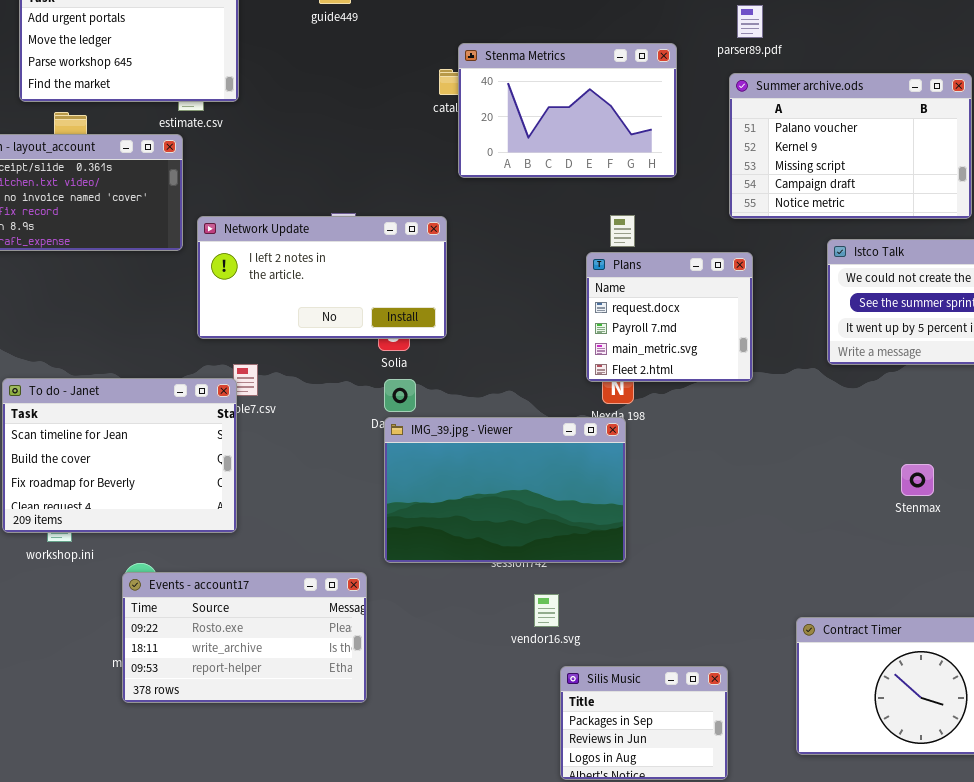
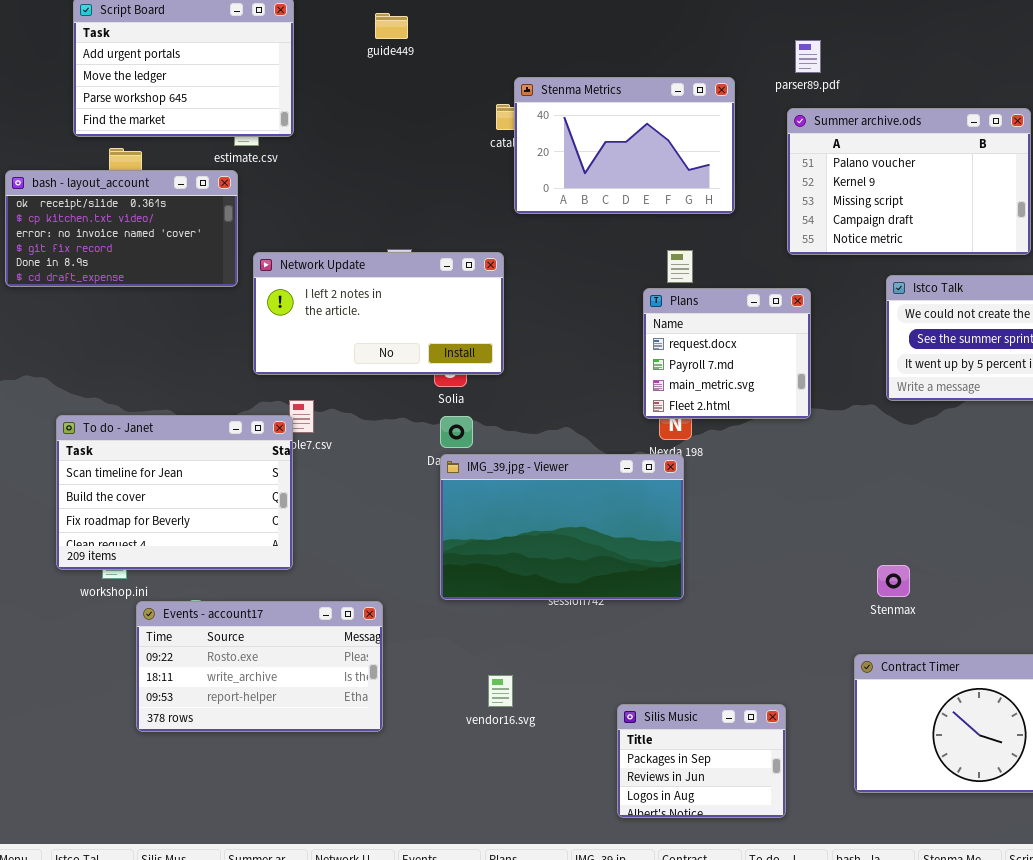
Stenmax: [901,464,934,496] -> [877,565,910,597], moved
Events - account17: [122,572,367,703] -> [136,601,383,732], moved
vendor16.svg: [534,594,559,627] -> [488,675,513,707], moved

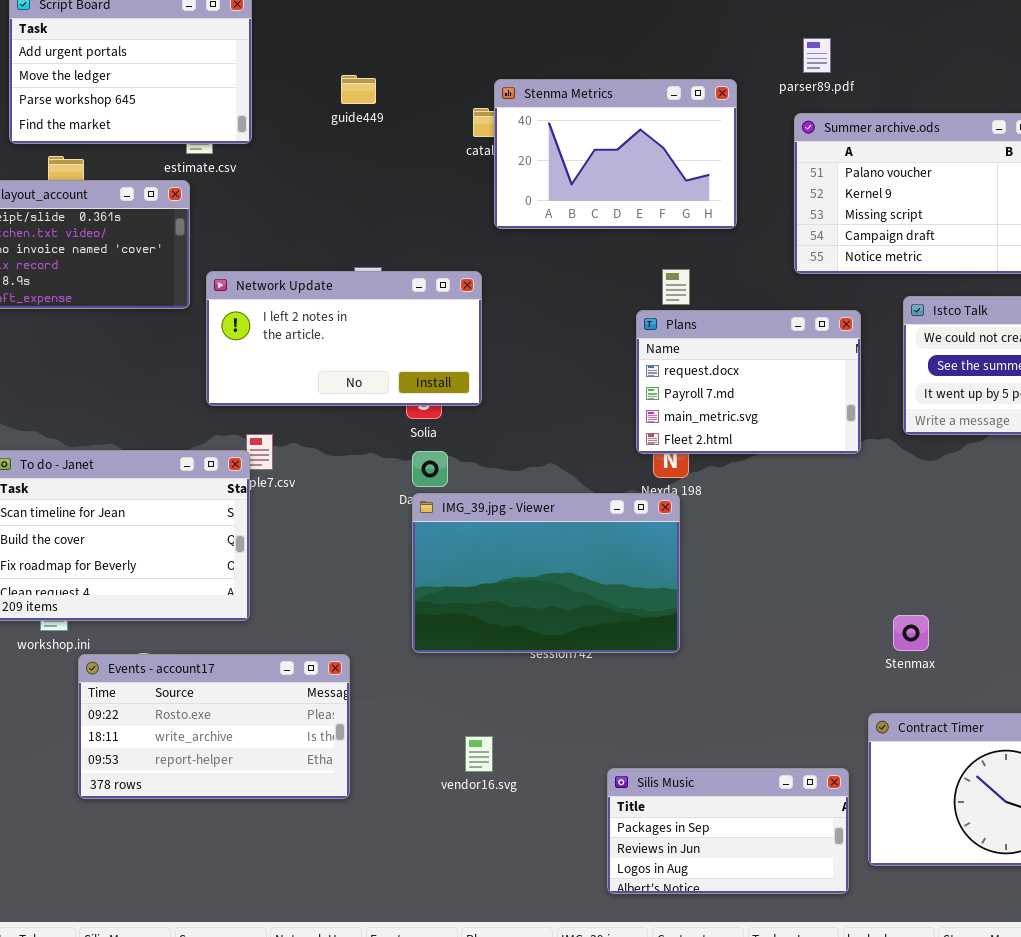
guide449: [375,13,408,39] -> [341,75,376,104], moved
Plans: [643,288,811,419] -> [636,310,861,454], resized
Silis Music: [617,704,786,818] -> [607,768,849,894], resized

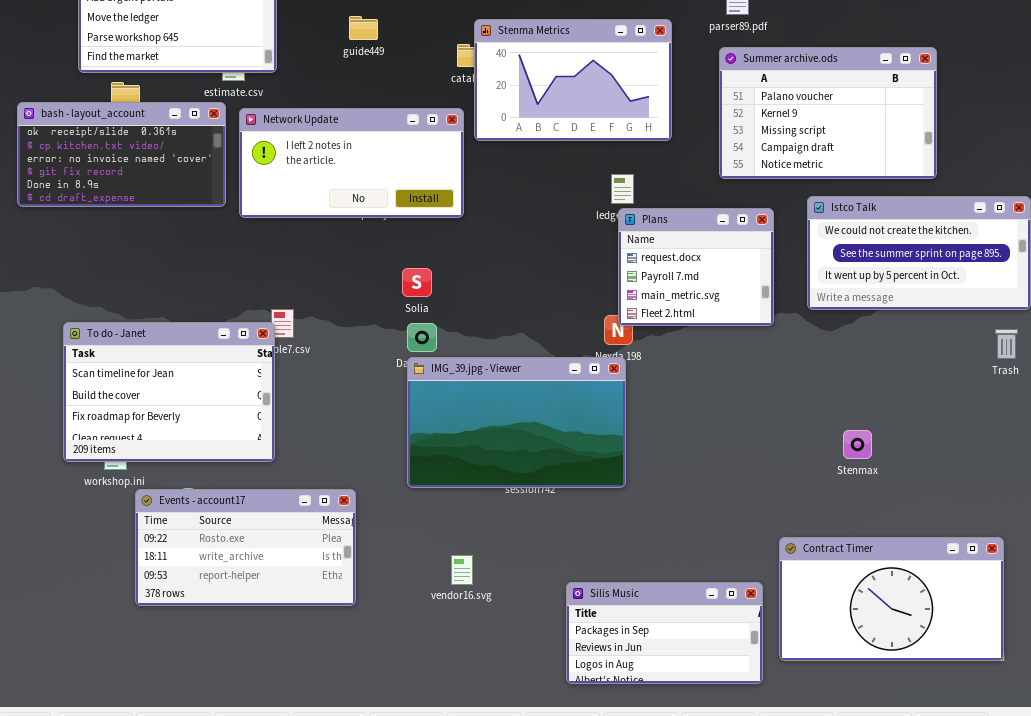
Network Update: [206,271,482,406] -> [239,108,464,218], moved
Plans: [636,310,861,454] -> [618,208,774,326], resized
Stenmax: [893,615,929,651] -> [843,430,872,459], moved

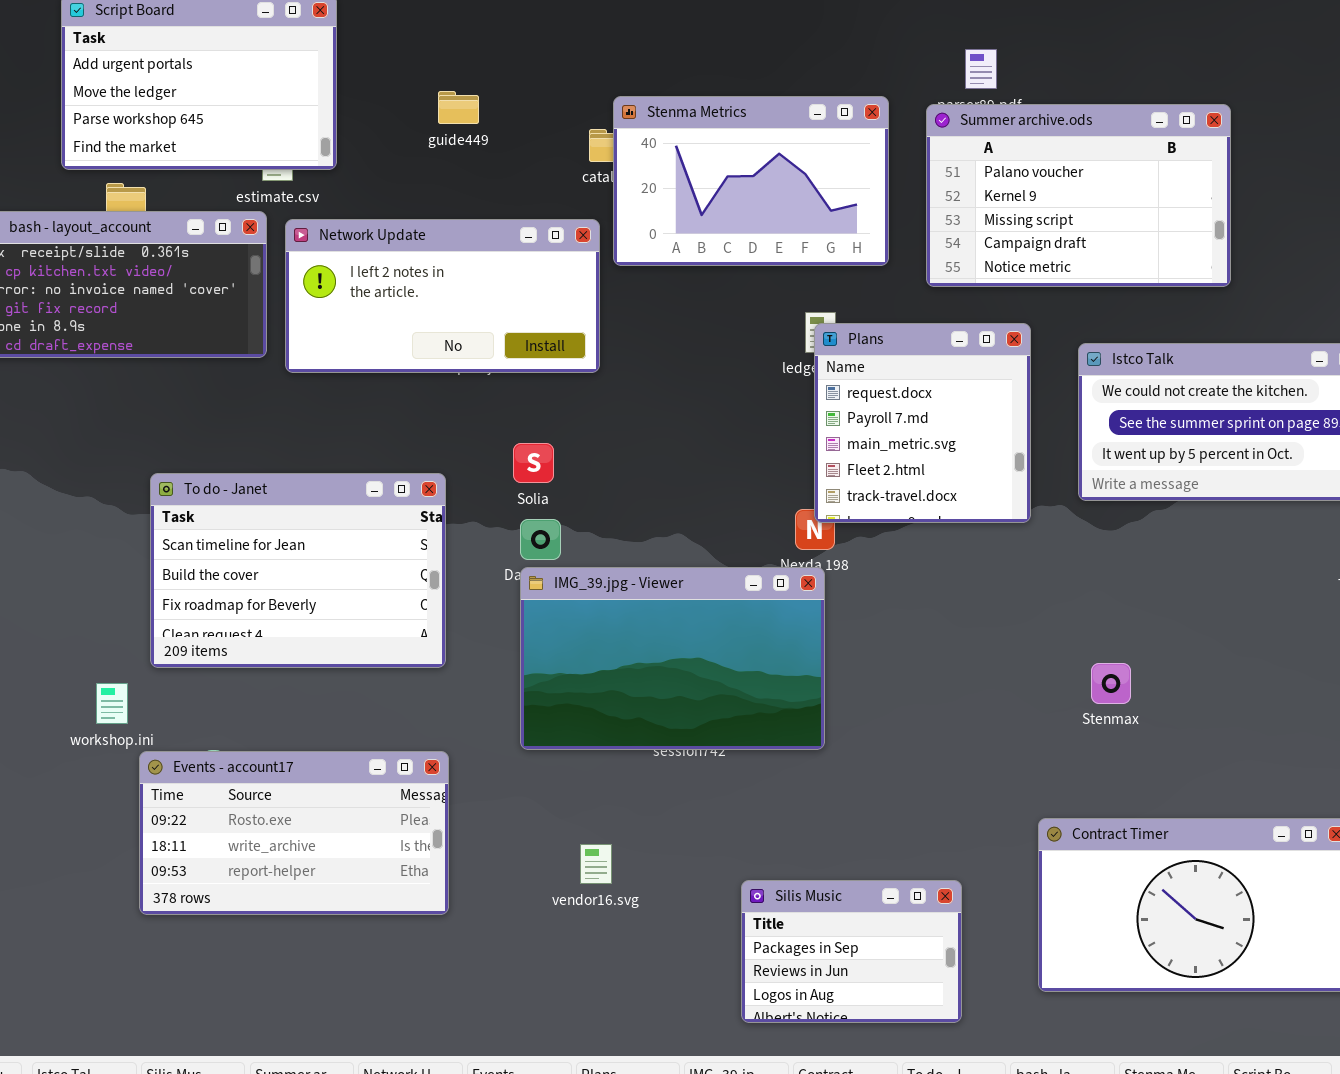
Summer archive.ods: [719,47,937,179] -> [926,104,1231,287], moved
Plans: [618,208,774,326] -> [814,323,1031,523], resized
To do - Janet: [63,322,275,462] -> [150,473,446,668], moved
Stenmax: [843,430,872,459] -> [1091,663,1131,704], moved
Silis Music: [566,582,763,684] -> [741,880,962,1023], resized

